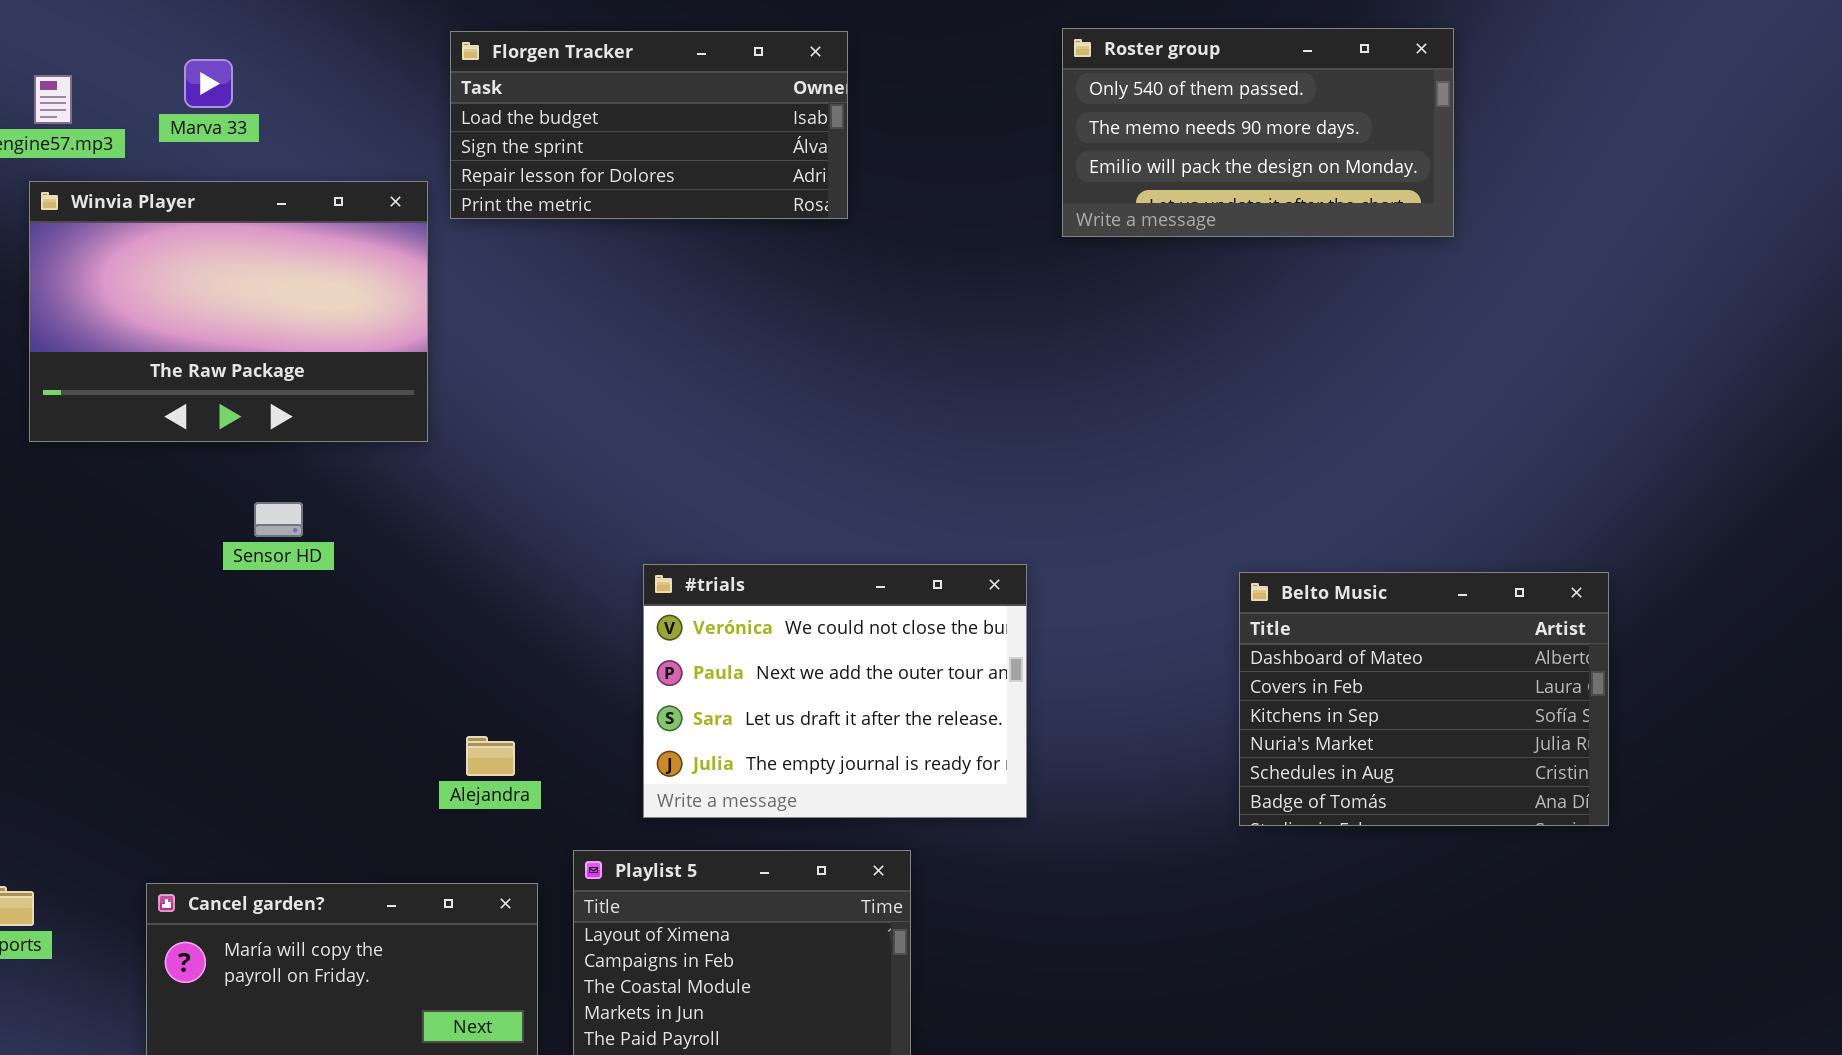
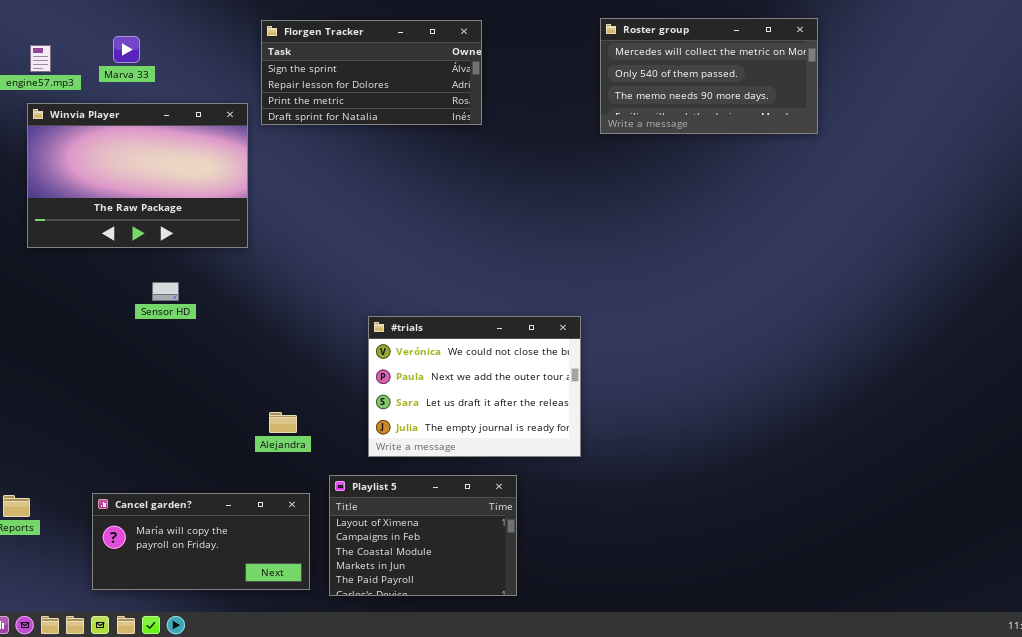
Roster group: [1062,28,1454,237] -> [600,18,818,134], scrolled up 1 row
Florgen Tracker: [450,31,848,219] -> [261,20,482,125], scrolled down 1 row
Belto Music: [1239,572,1609,826] -> none, closed

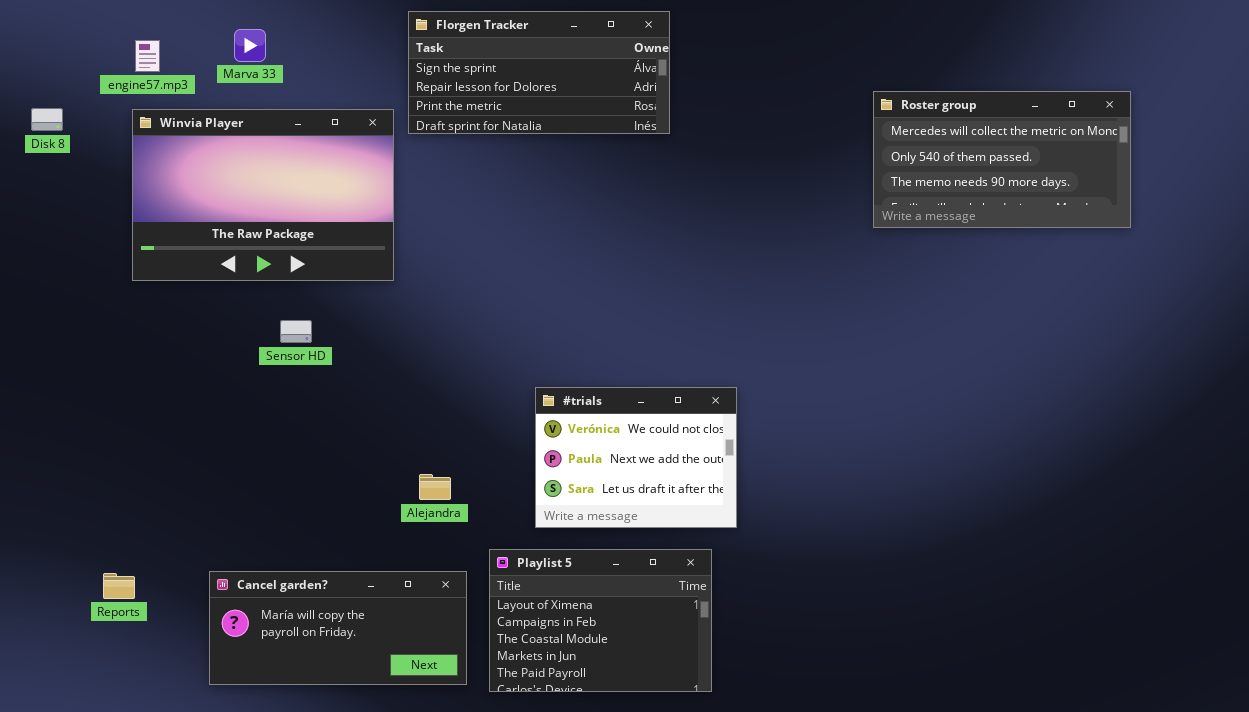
Roster group: [600,18,818,134] -> [873,91,1131,228], moved
#trials: [368,316,581,457] -> [535,387,737,528], resized

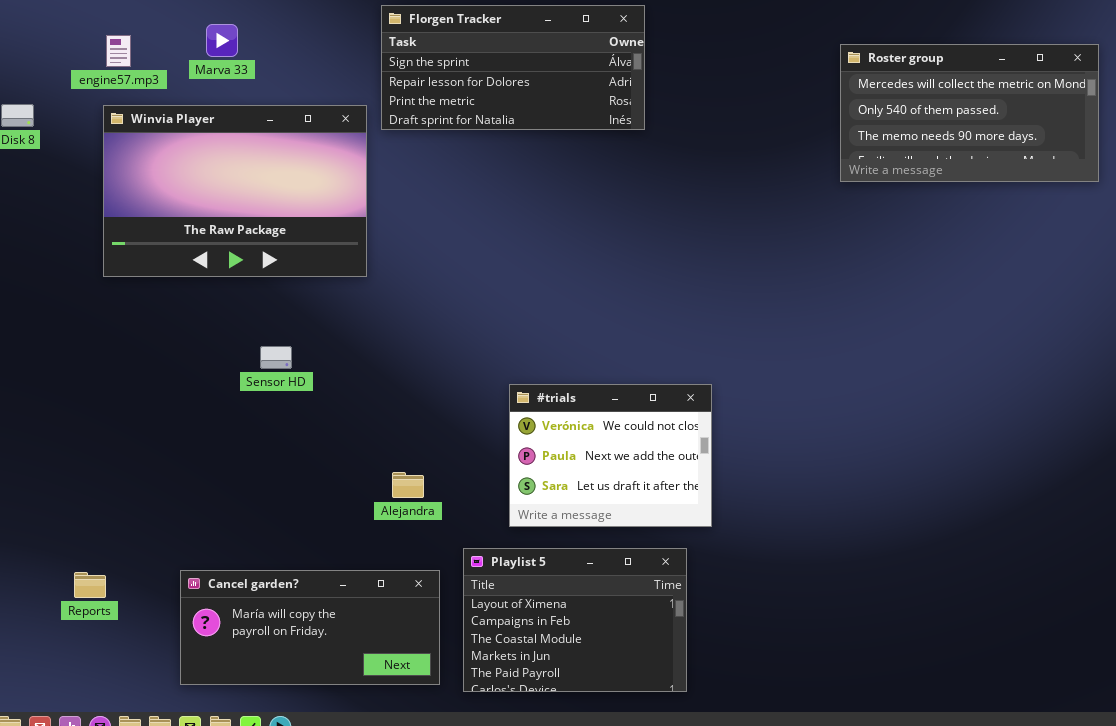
Roster group: [873,91,1131,228] -> [840,44,1099,182], moved
Sensor HD: [280,320,312,343] -> [260,346,292,369], moved

